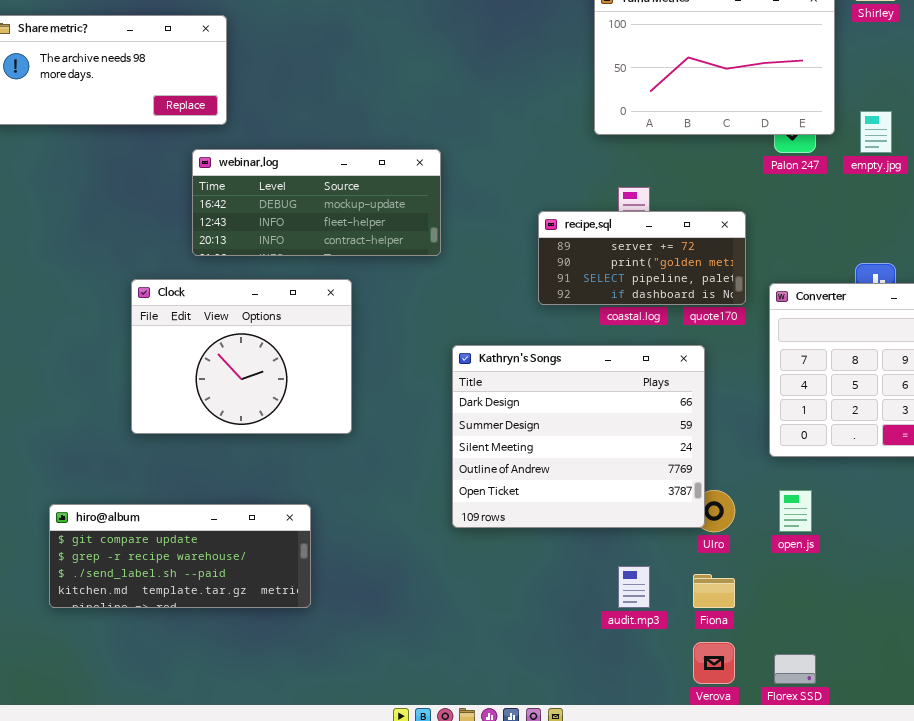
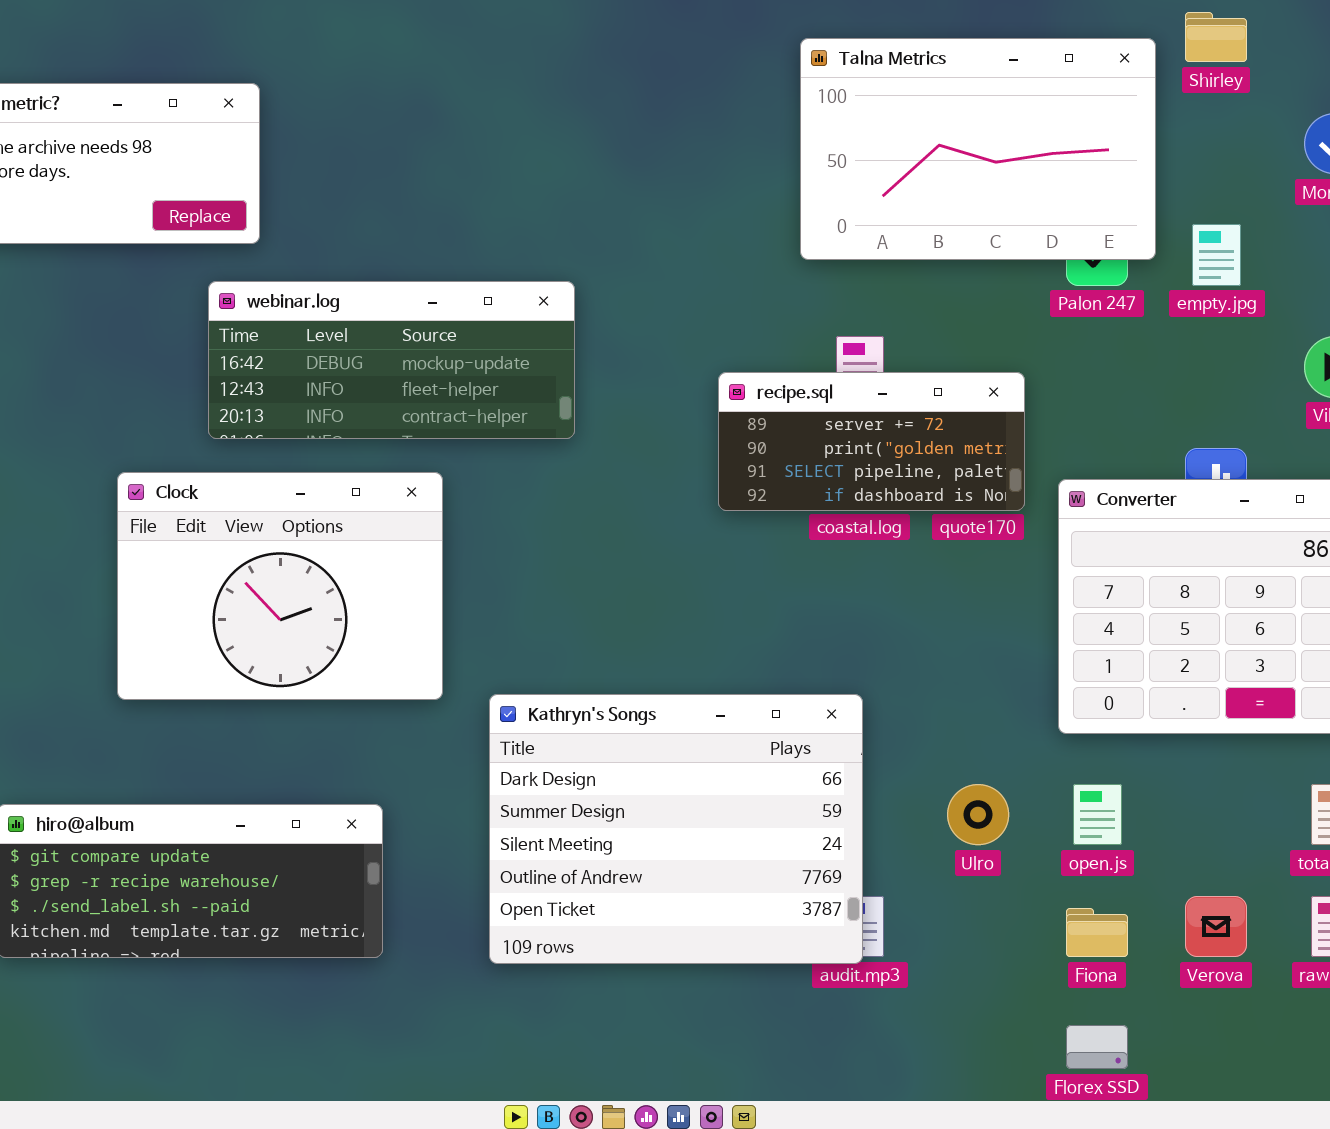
Kathryn's Songs: [452,345,705,528] -> [489,694,863,964], moved
Fiona: [693,574,735,608] -> [1066,908,1128,957], moved
Verova: [693,642,735,684] -> [1185,896,1247,957], moved

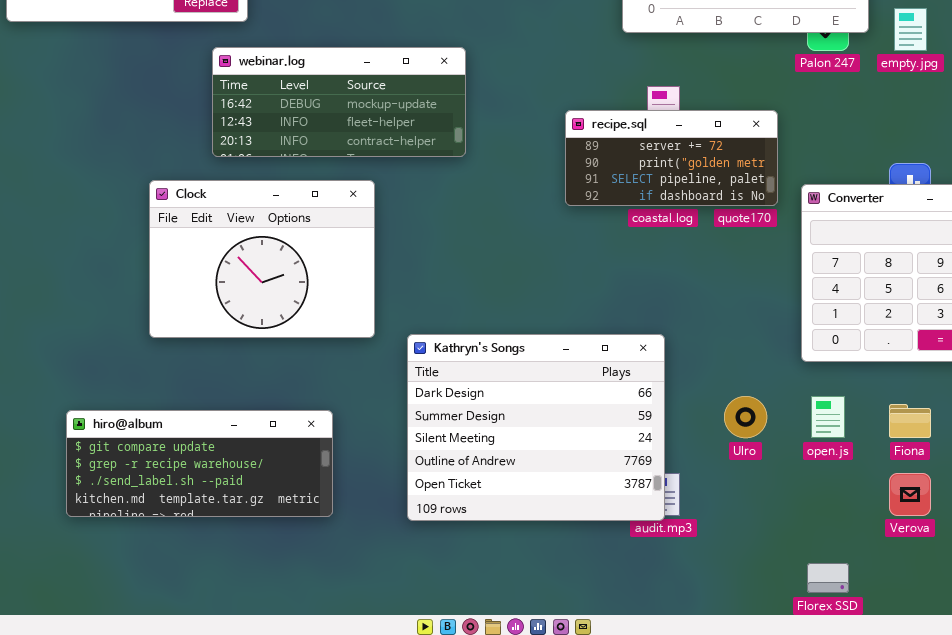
Fiona: [1066,908,1128,957] -> [889,404,931,438], moved

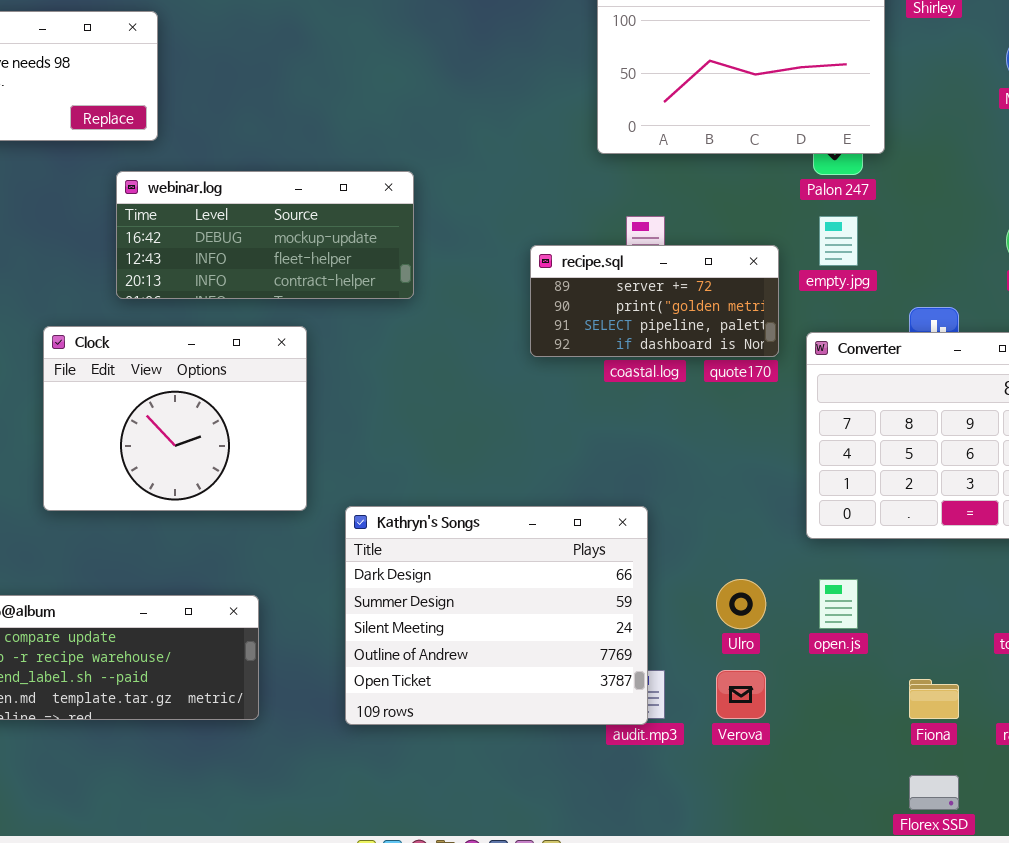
empty.jpg: [894,8,927,51] -> [819,216,858,266], moved
Fiona: [889,404,931,438] -> [909,679,959,719], moved
Verova: [889,473,931,516] -> [716,670,766,719], moved
Florex SSD: [807,563,849,593] -> [909,775,959,810], moved

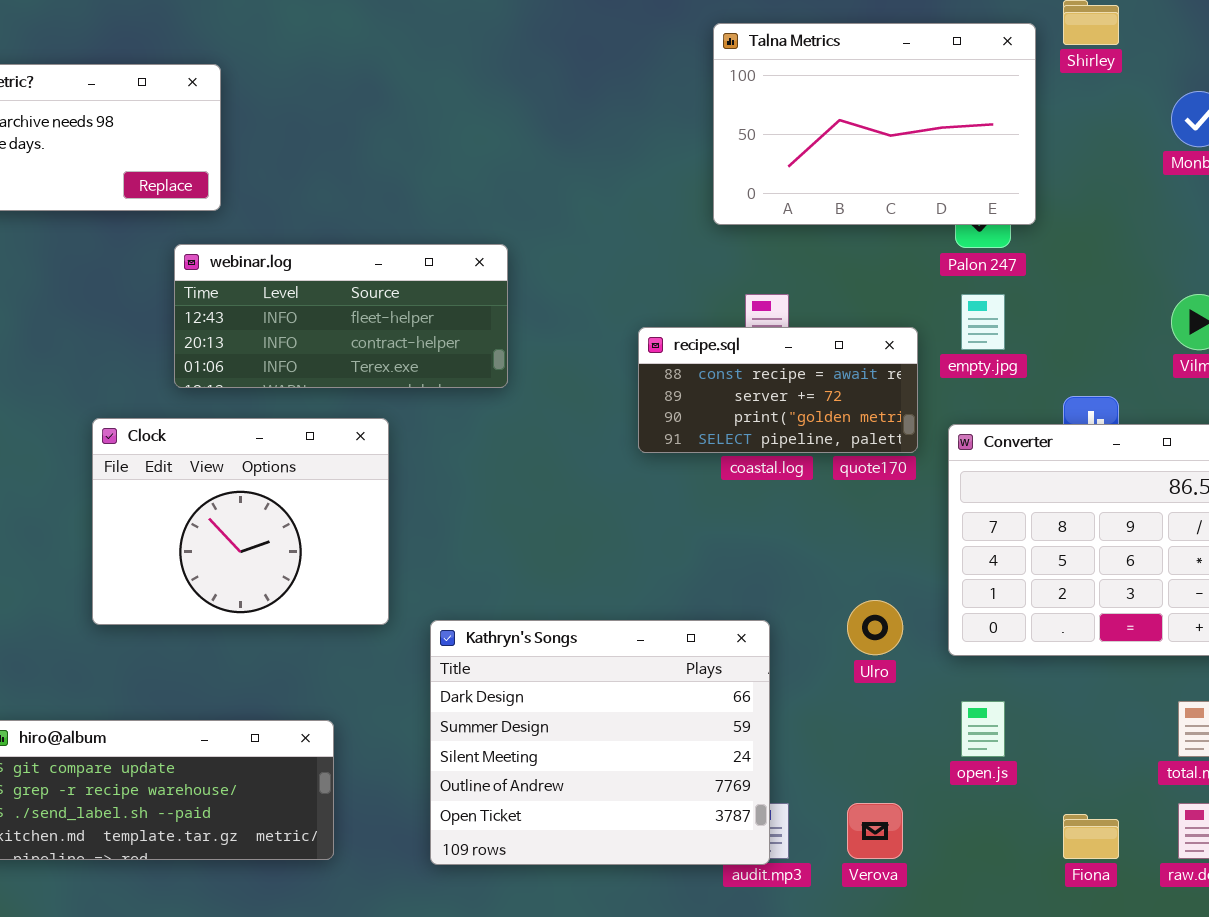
webinar.log: [116,171,414,299] -> [174,244,508,388], scrolled down 1 row
recipe.sql: [530,245,779,357] -> [638,327,918,453], scrolled up 1 row
Ulro: [716,579,766,629] -> [847,600,903,655], moved

